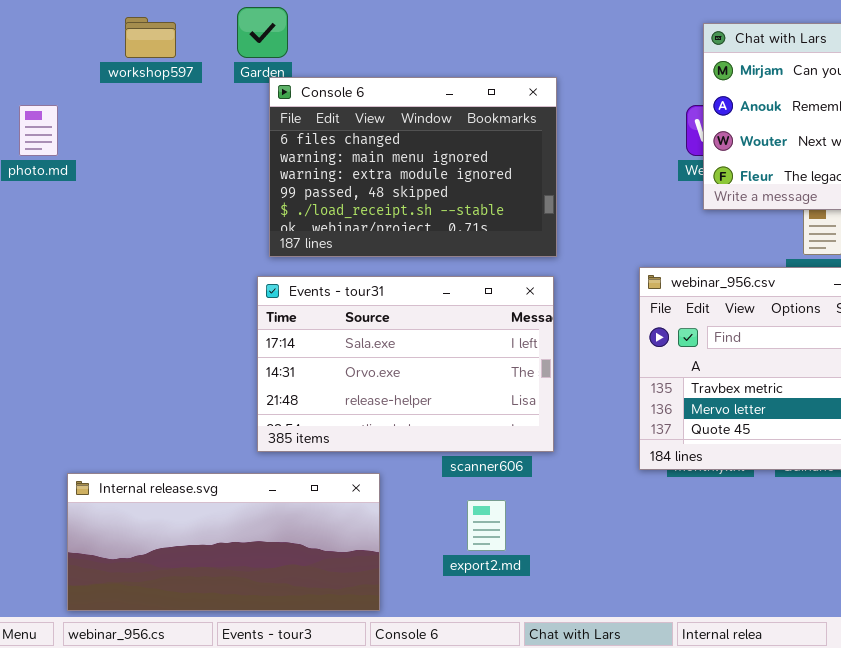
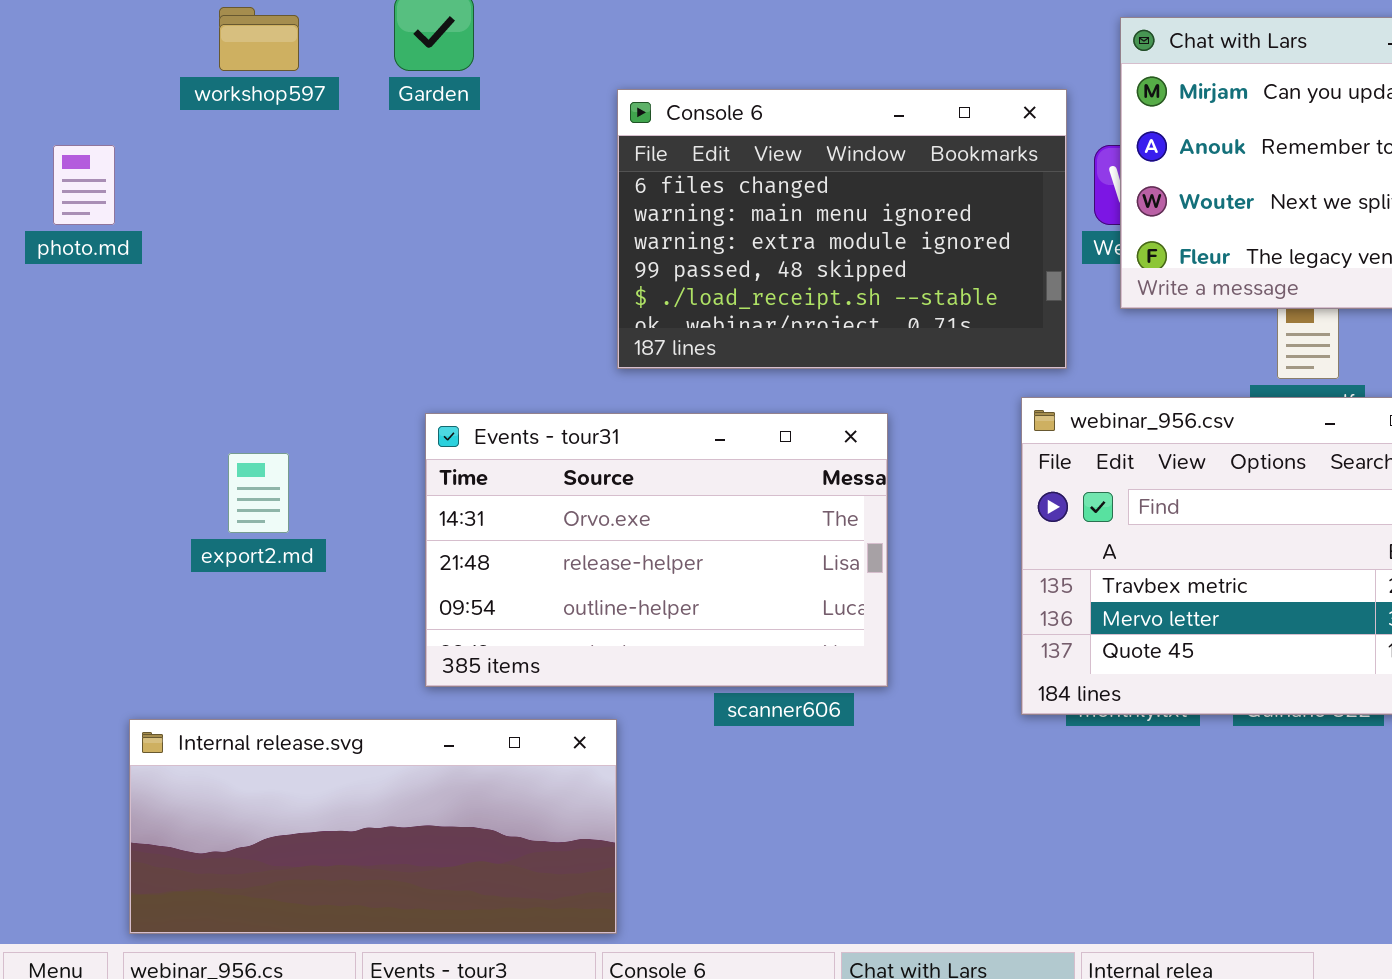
Console 6: [269,77,557,257] -> [617,89,1067,369], moved
Events - tour31: [257,276,554,452] -> [425,413,888,687], scrolled down 1 row
export2.md: [467,500,506,551] -> [228,453,289,533], moved

